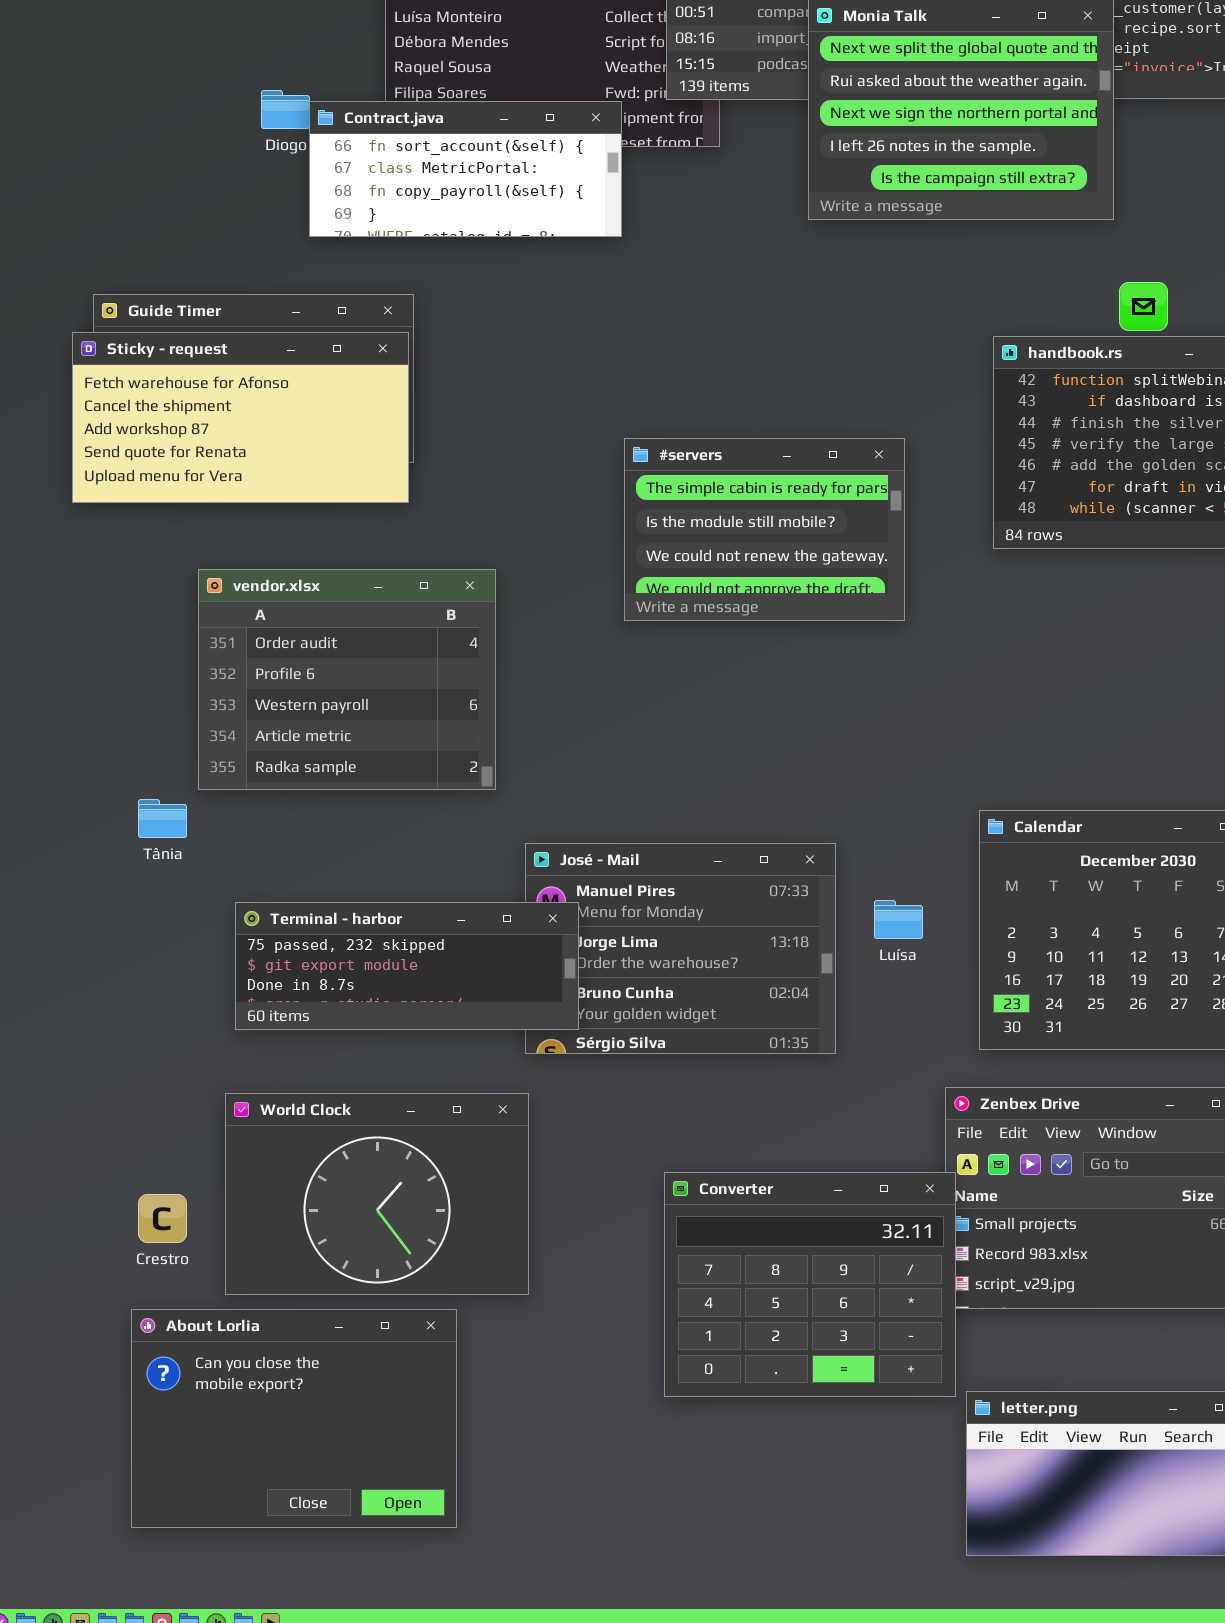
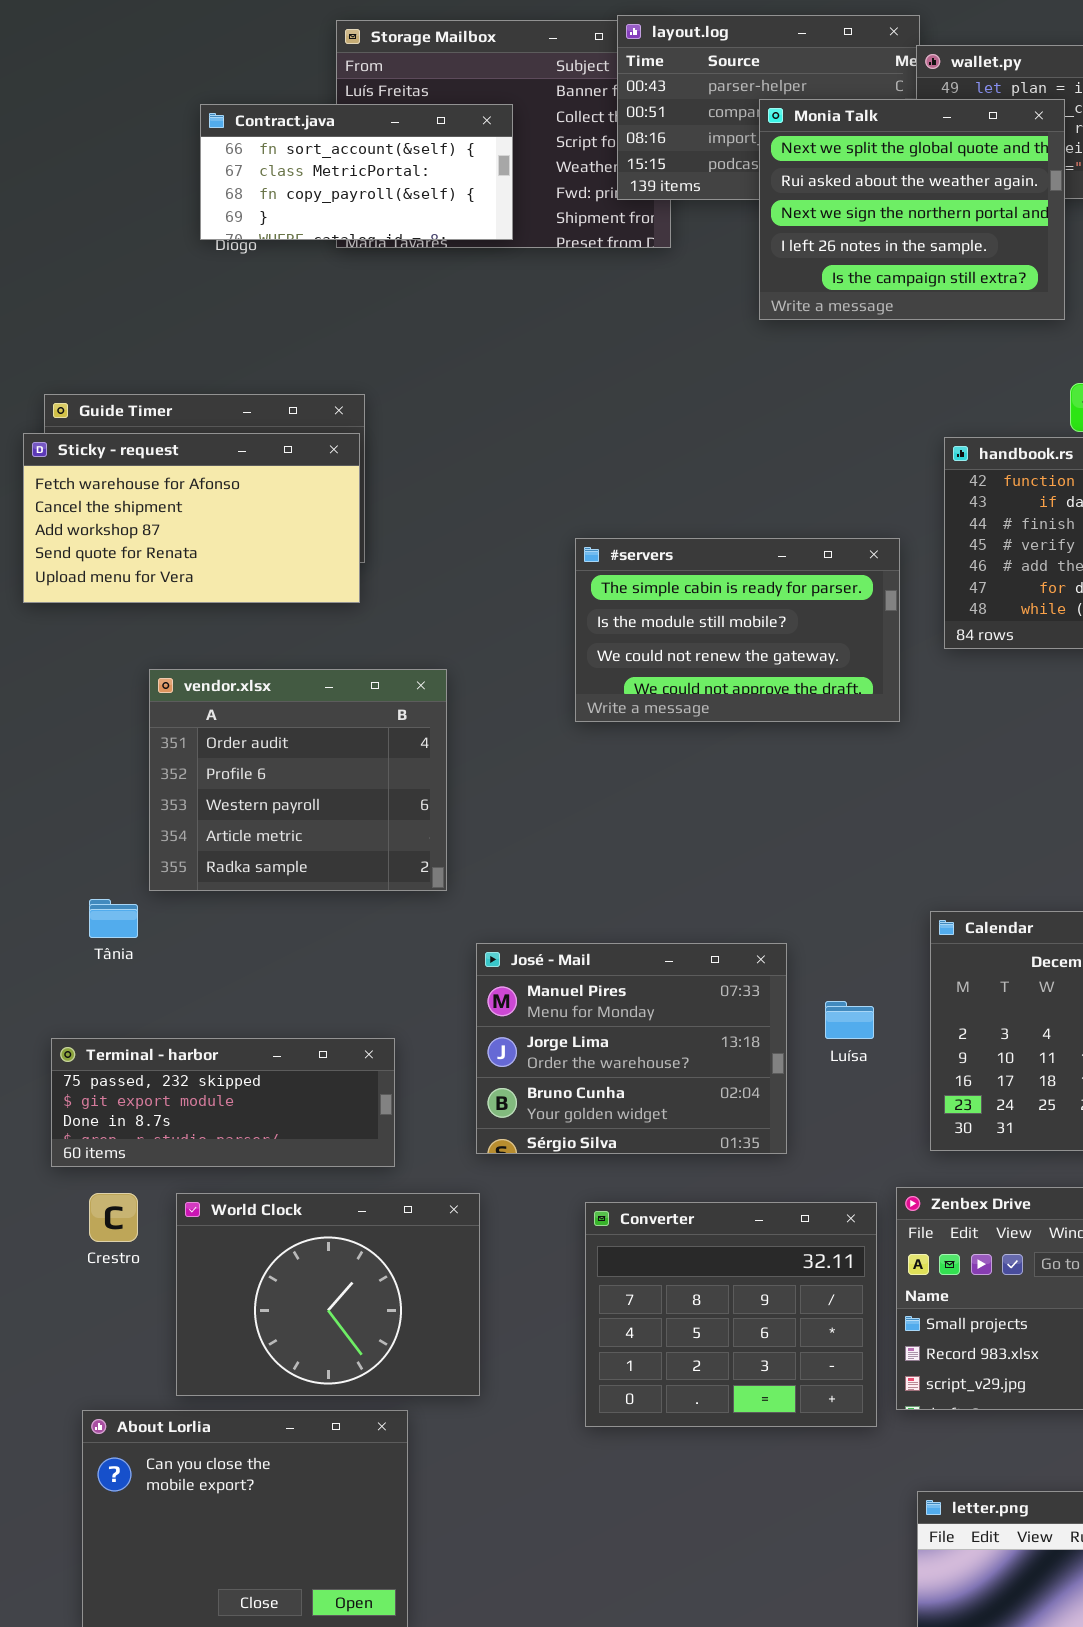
Contract.java: [309,101,622,237] -> [200,104,513,240], moved
#servers: [624,438,905,621] -> [575,538,900,722], resized
Terminal - harbor: [235,902,579,1030] -> [51,1038,395,1167], moved
Converter: [664,1172,956,1397] -> [585,1202,877,1427], moved
Crestro: [138,1194,187,1243] -> [89,1193,138,1242], moved

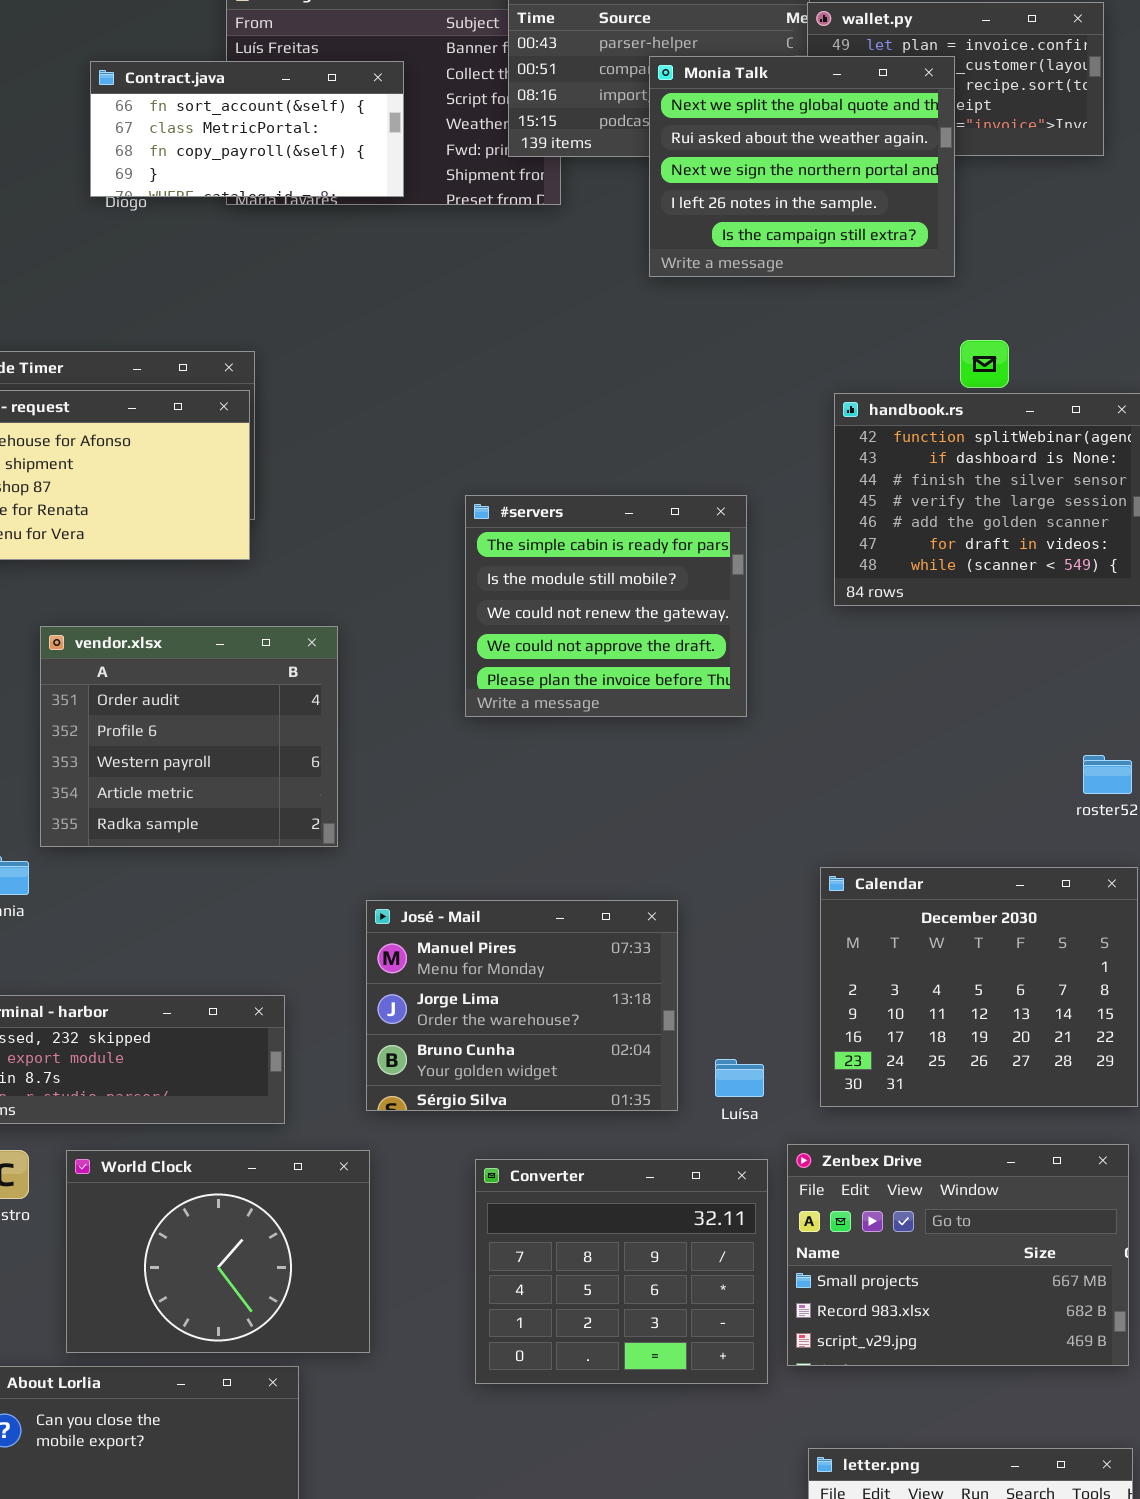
#servers: [575,538,900,722] -> [465,495,747,717], resized
Luísa: [825,1001,874,1039] -> [715,1059,764,1097], moved

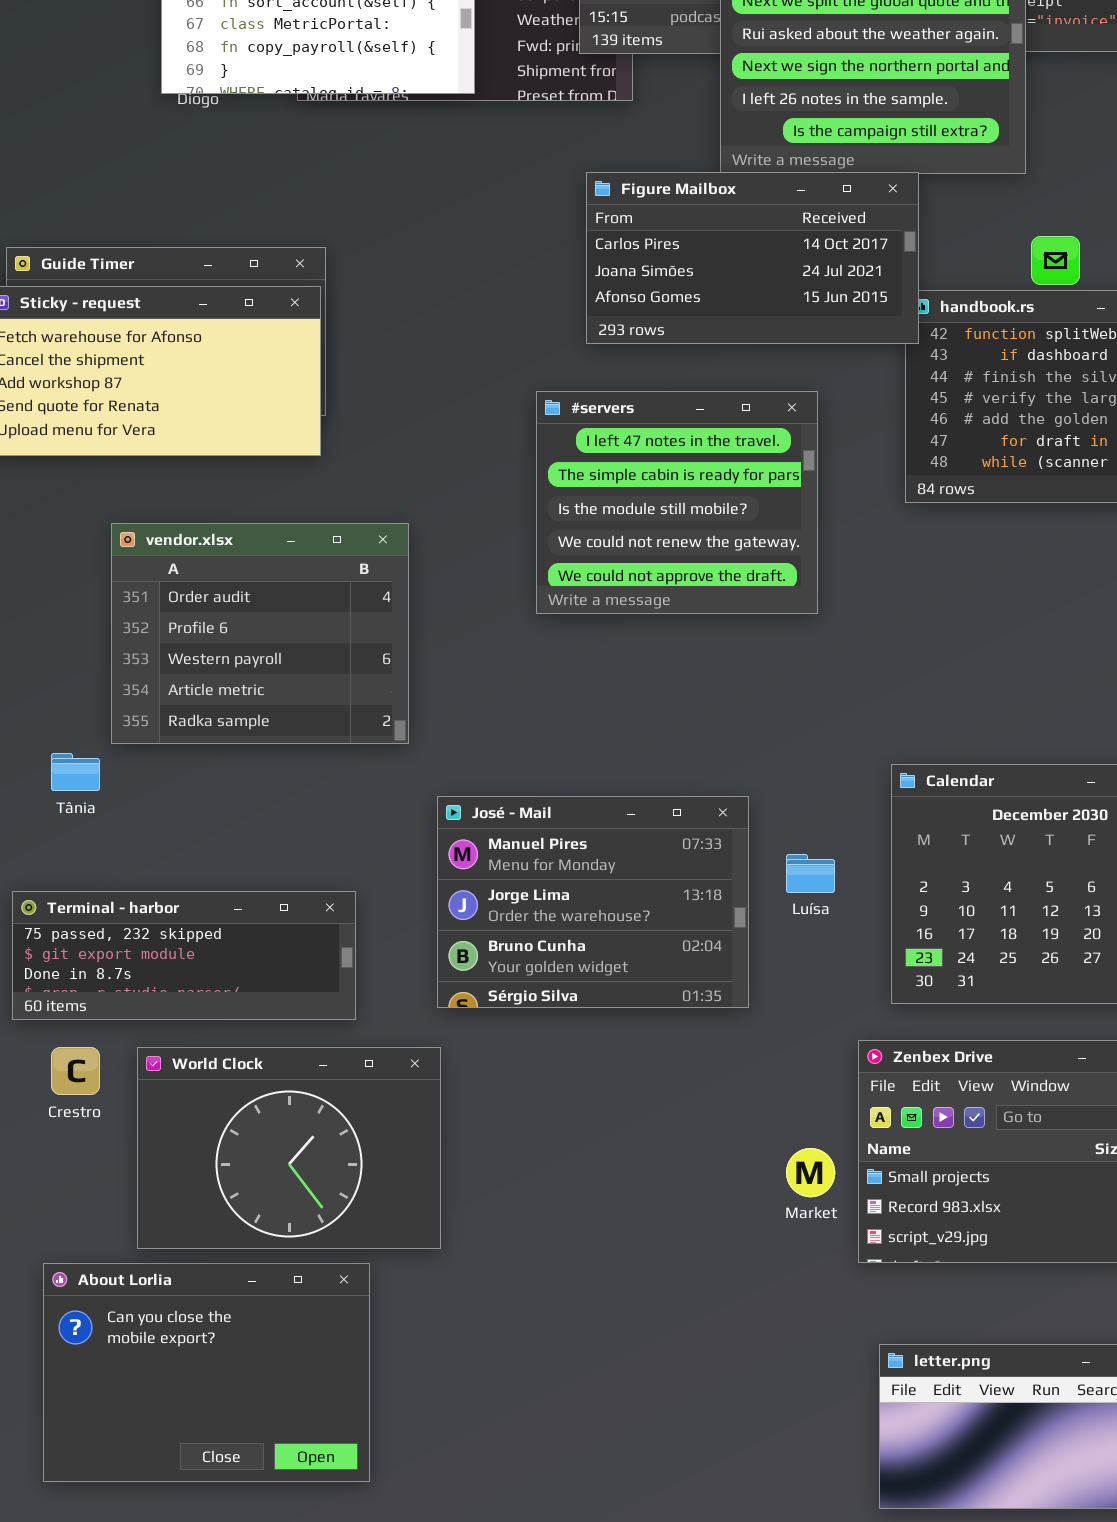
Figure Mailbox: none -> [586,172,919,344], opened
#servers: [465,495,747,717] -> [536,391,818,614], scrolled up 1 row
Luísa: [715,1059,764,1097] -> [786,854,835,893], moved
Converter: [475,1159,768,1384] -> none, closed

